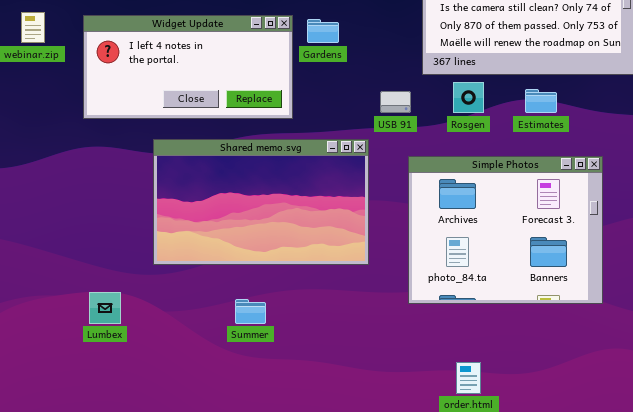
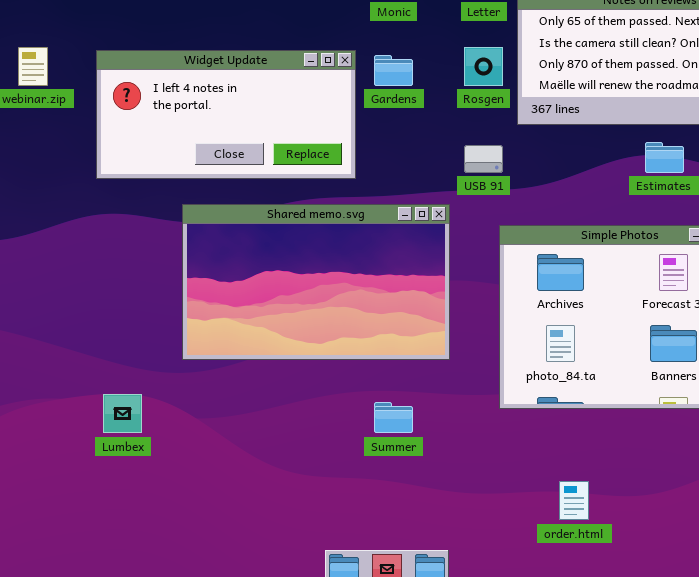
Rosgen: [453,82,484,113] -> [464,47,503,86], moved
Summer: [235,299,266,324] -> [374,402,413,433], moved

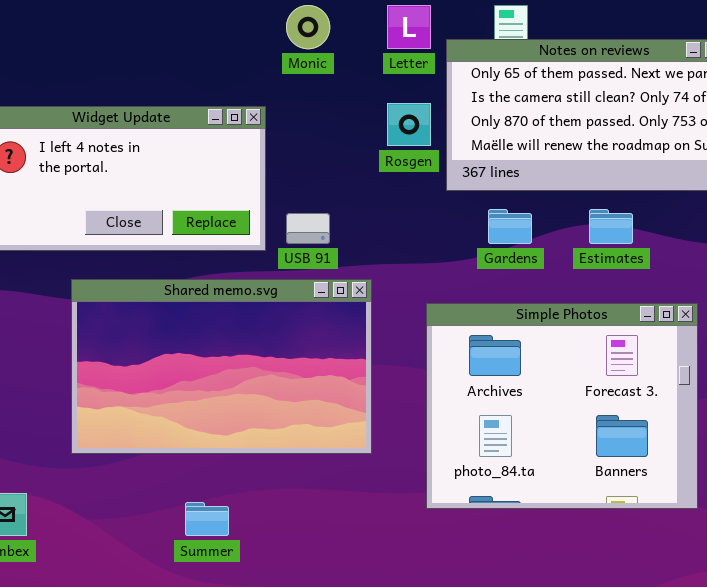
Gardens: [374,55,413,86] -> [488,209,532,244], moved
USB 91: [464,145,503,173] -> [286,213,330,244], moved
Summer: [374,402,413,433] -> [185,502,229,536], moved

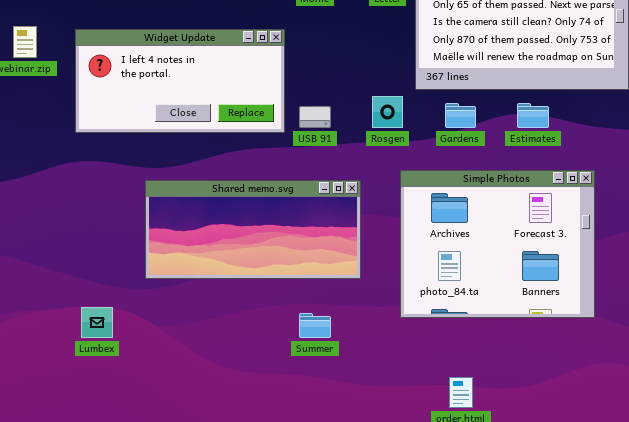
Rosgen: [387,103,431,146] -> [372,96,403,128], moved
Shared memo.svg: [71,279,372,454] -> [145,180,361,279], resized
Summer: [185,502,229,536] -> [299,313,331,338], moved

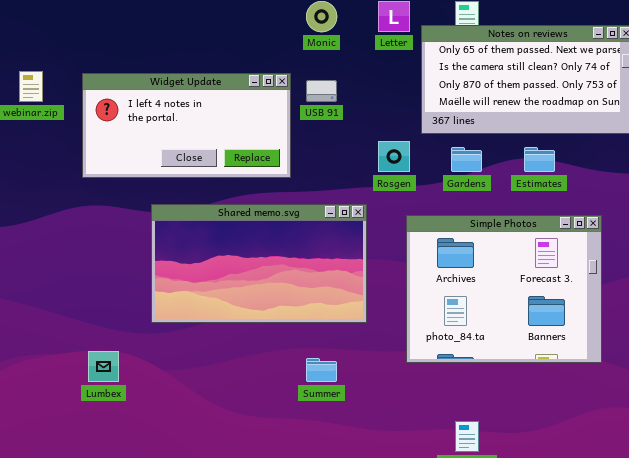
USB 91: [299,106,331,128] -> [306,80,337,102], moved
Shared memo.svg: [145,180,361,279] -> [151,204,367,323], resized

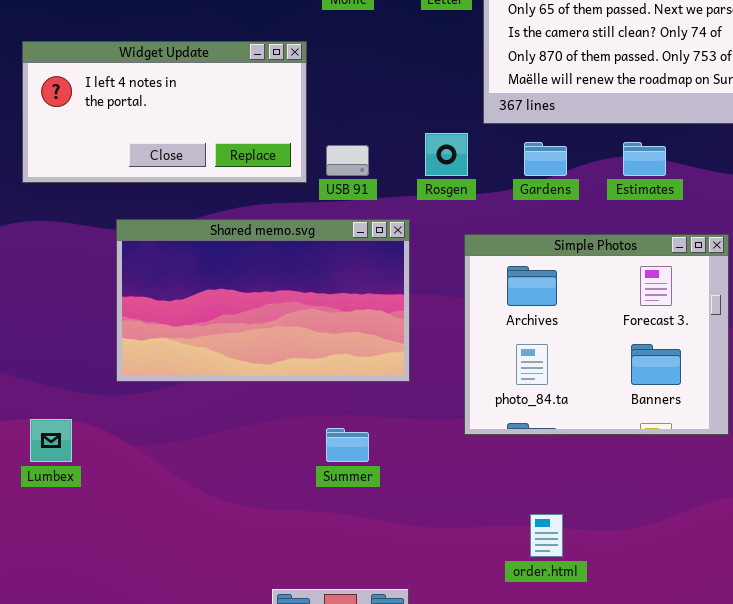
USB 91: [306,80,337,102] -> [326,145,369,176], moved

